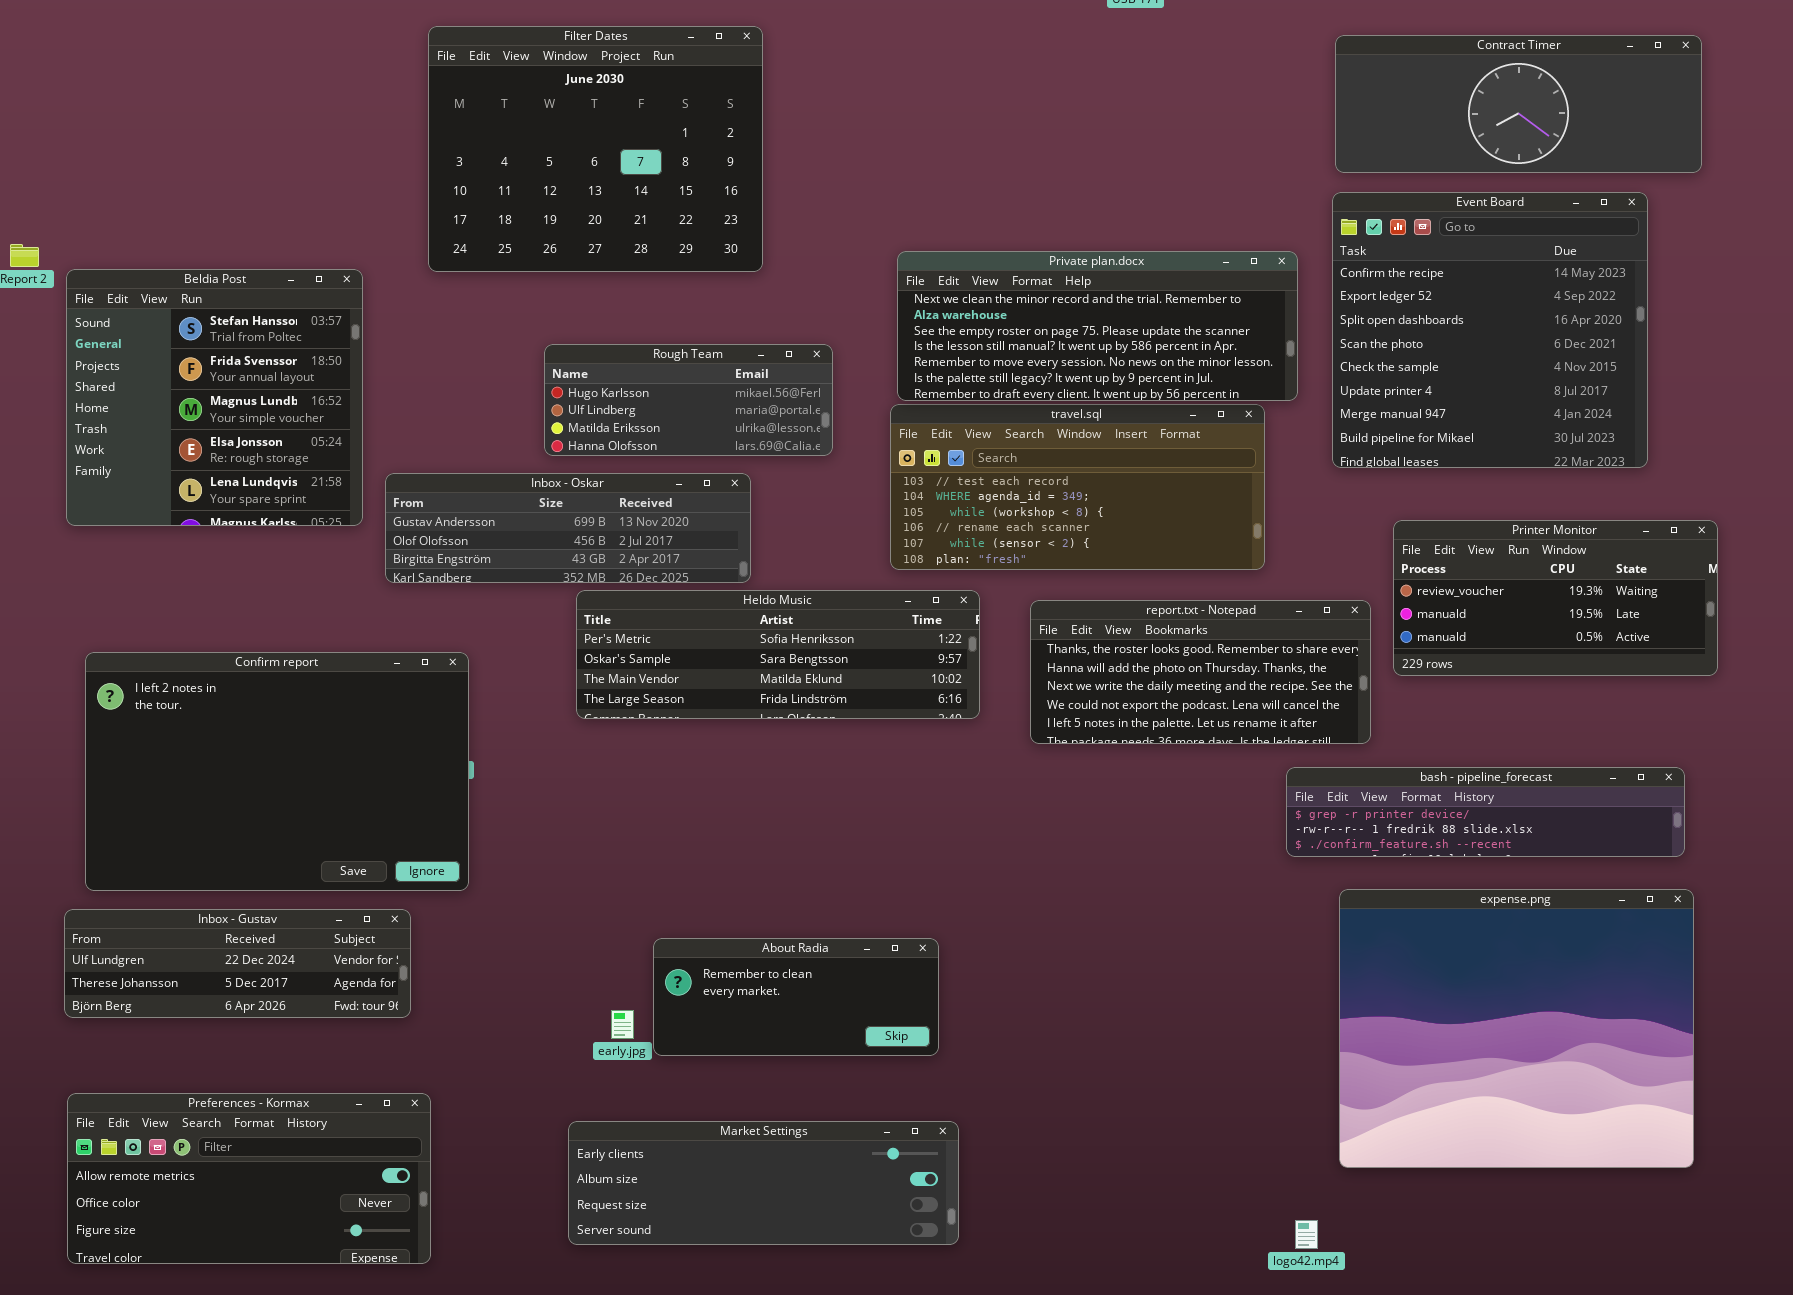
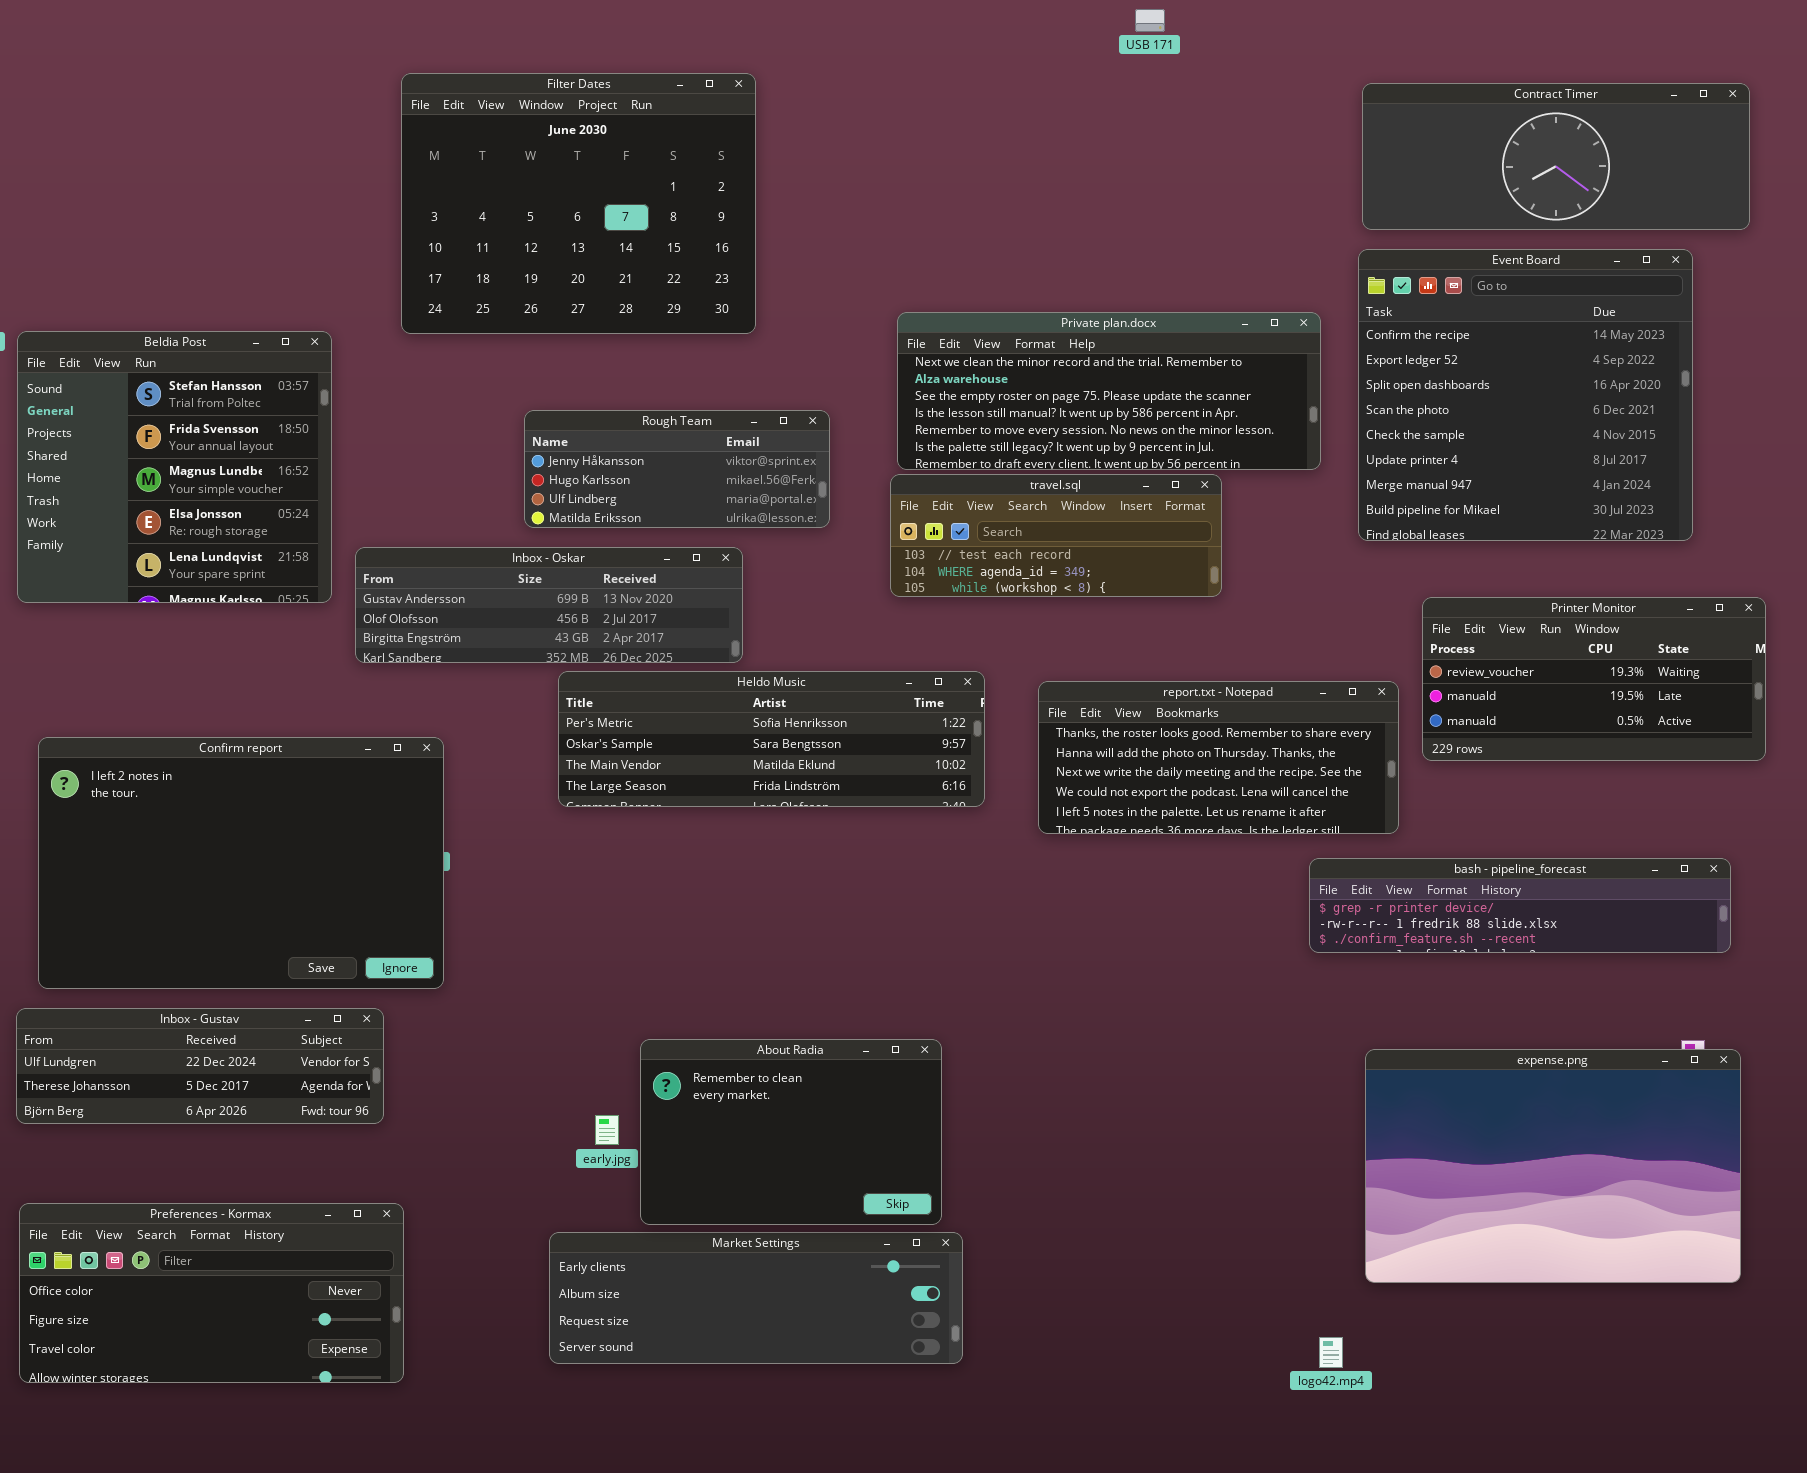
Rough Team: [544,344,833,456] -> [524,410,830,528], scrolled up 1 row
travel.sql: [890,404,1265,570] -> [890,474,1222,597], resized
expense.png: [1339,889,1694,1168] -> [1365,1049,1741,1283], resized
About Radia: [653,938,939,1056] -> [640,1039,942,1225], resized
Preferences - Kormax: [67,1093,431,1264] -> [19,1203,404,1383], scrolled down 1 row

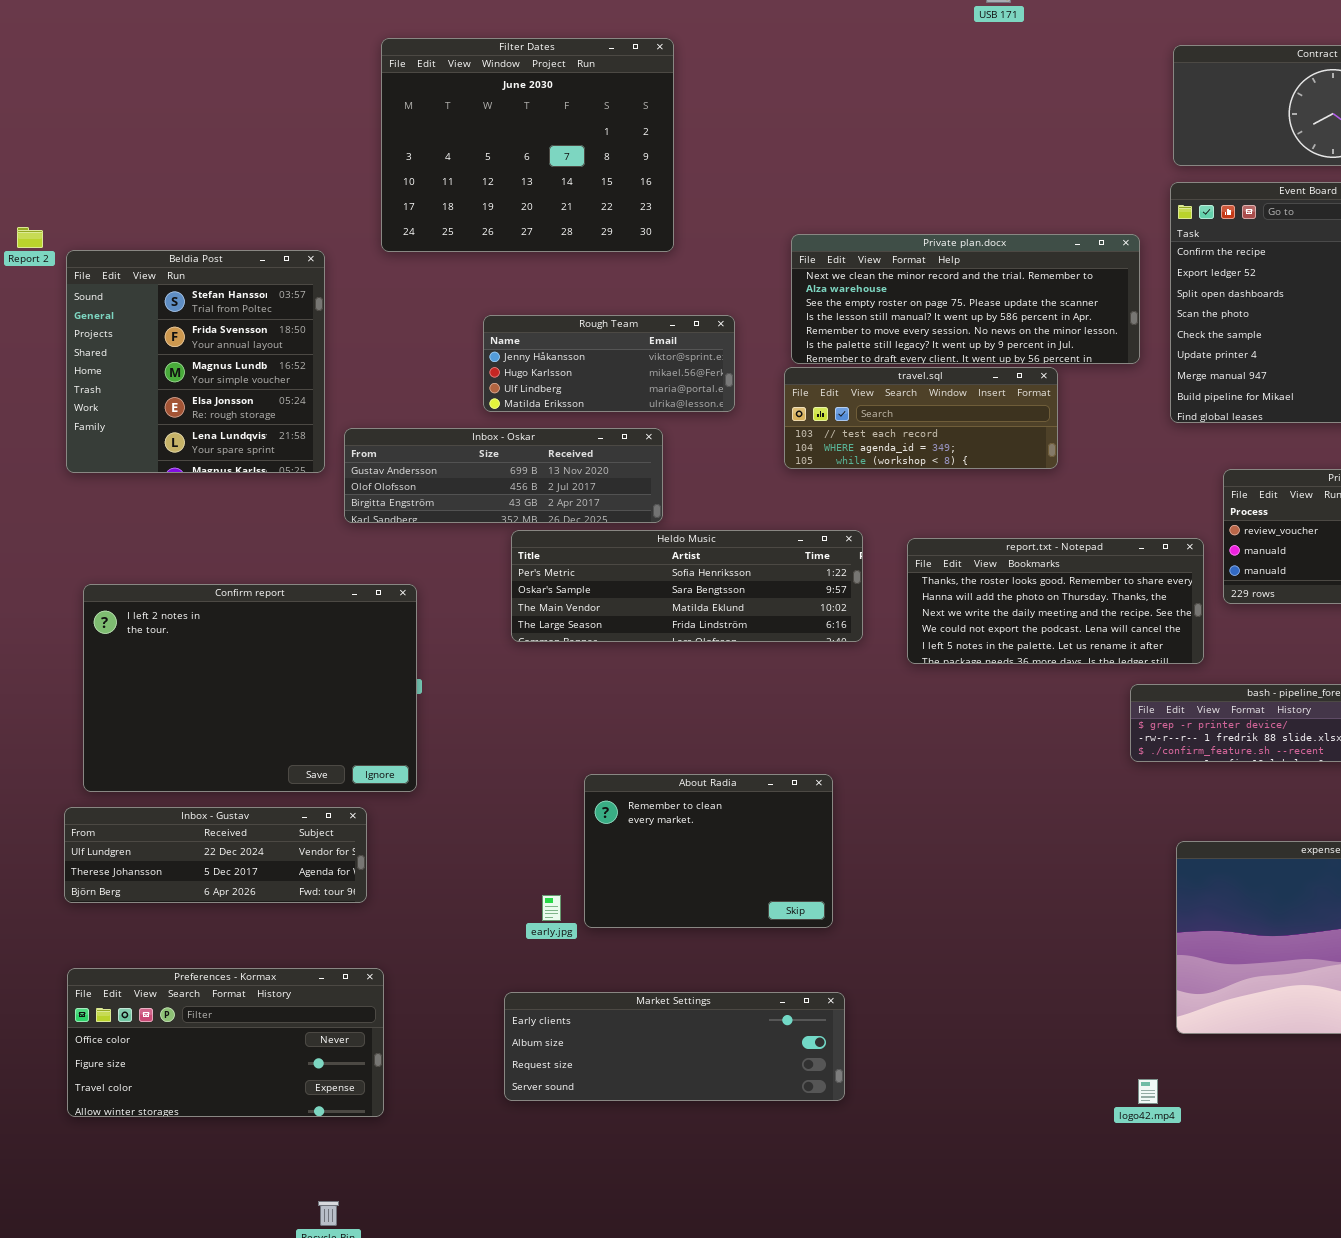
About Radia: [640,1039,942,1225] -> [584,774,833,928], moved

